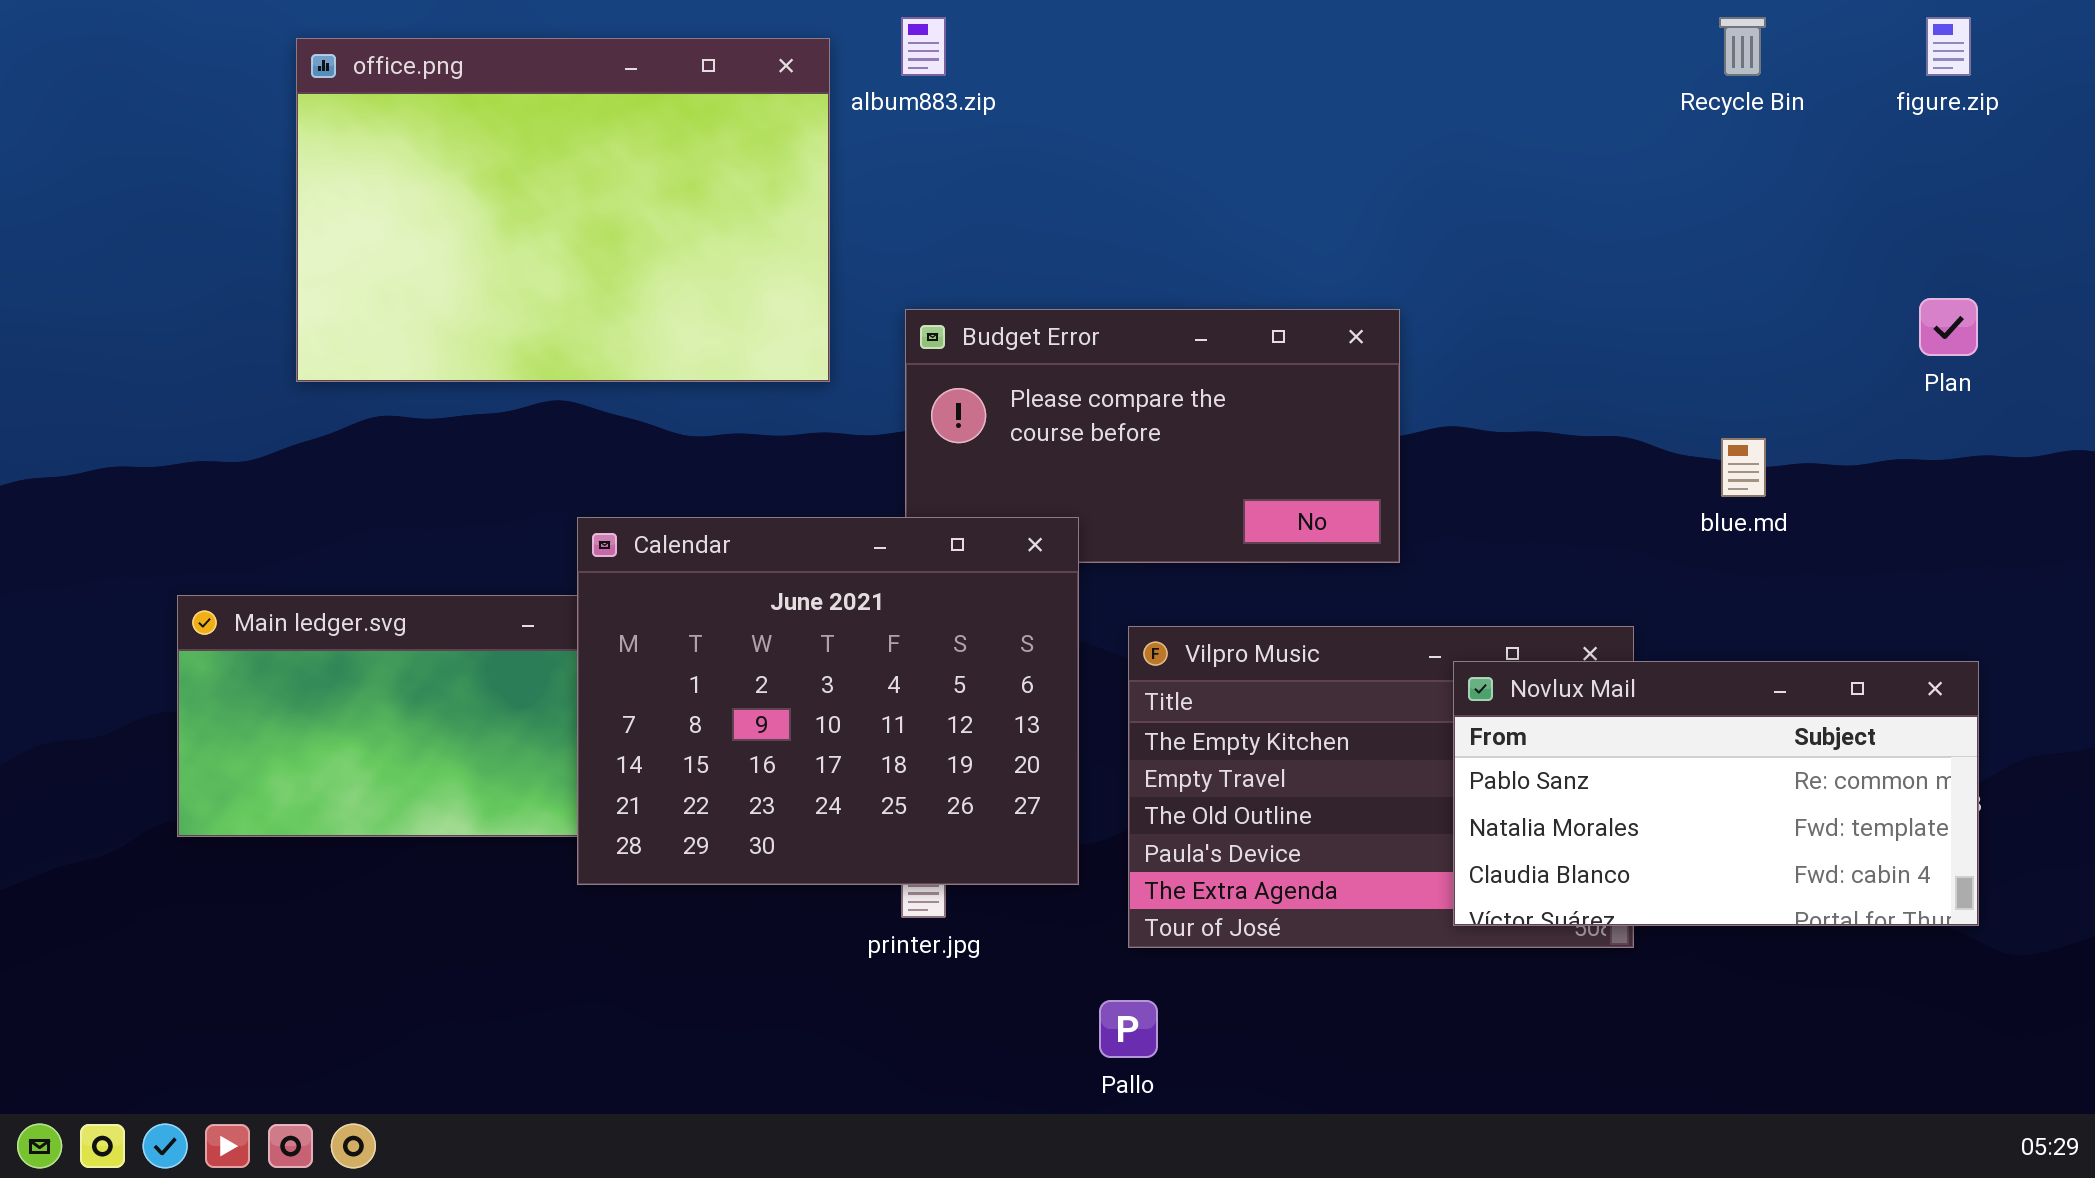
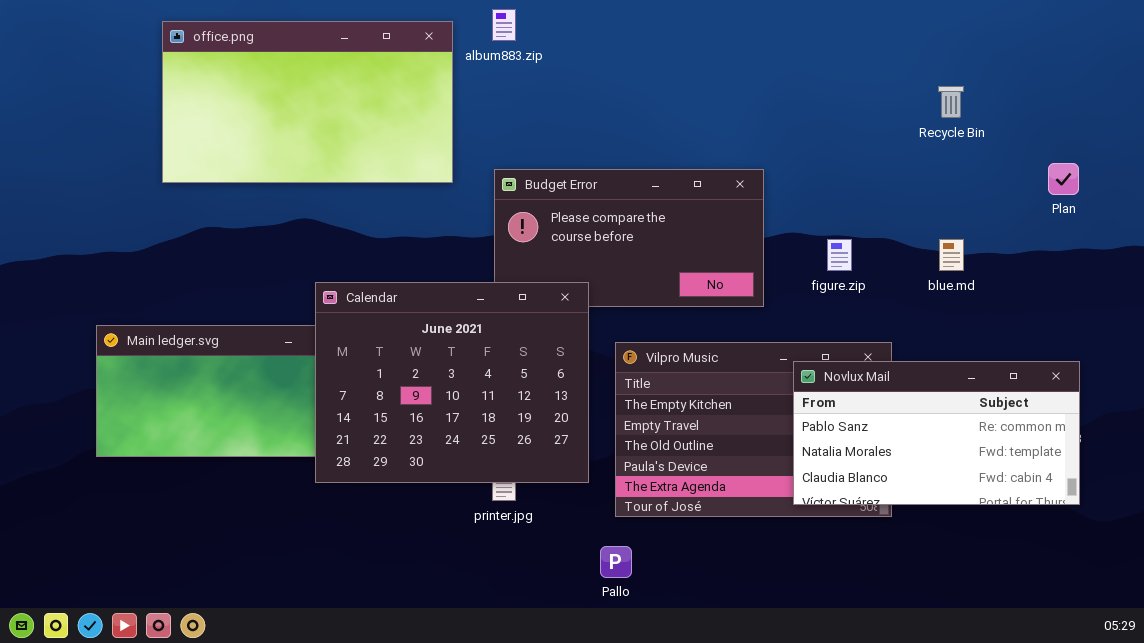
Recycle Bin: [1719,17,1766,76] -> [938,86,964,118], moved
figure.zip: [1926,17,1971,76] -> [827,239,852,271], moved
office.png: [296,38,830,382] -> [162,21,453,183], resized

